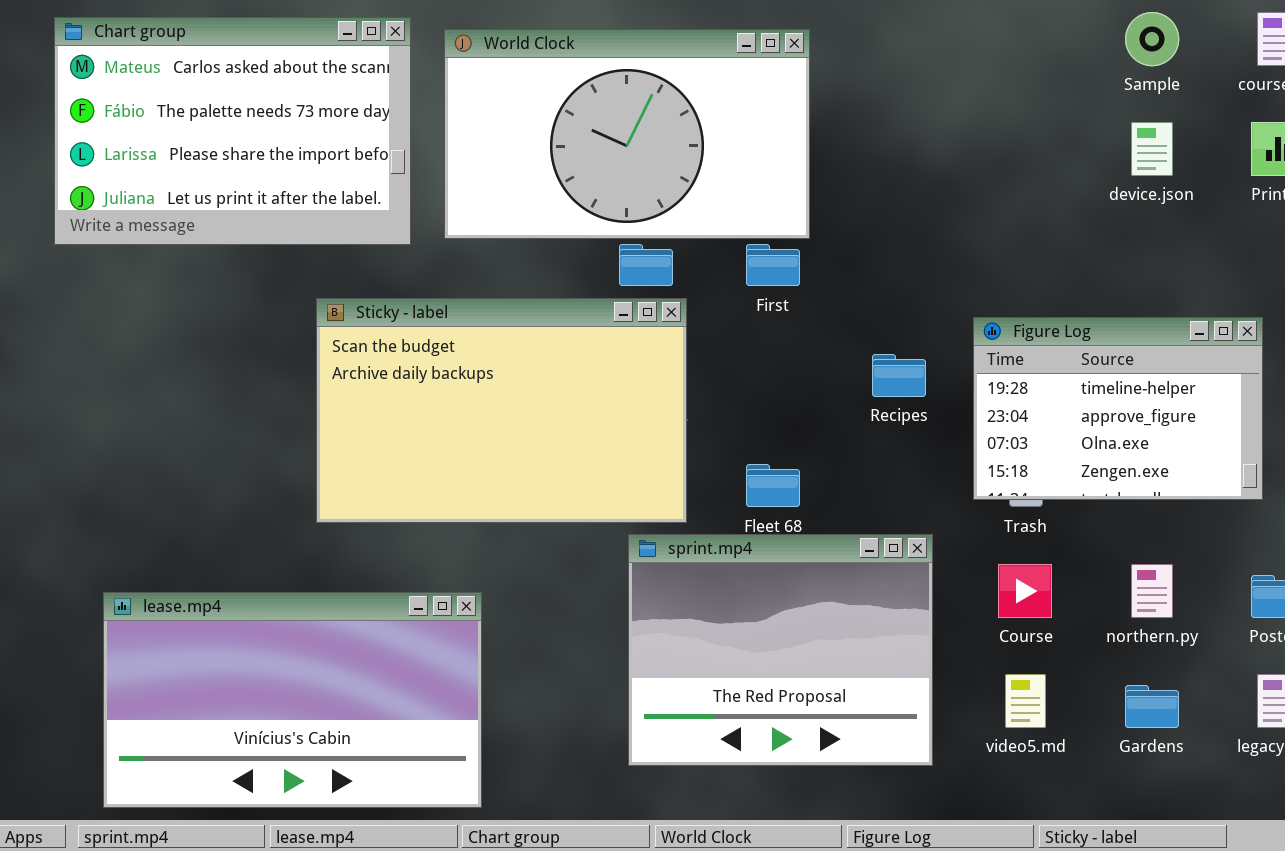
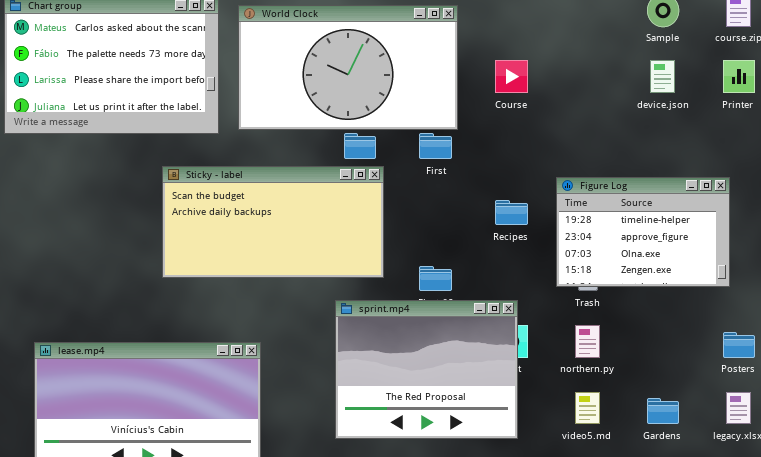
Sticky - label: [316,298,687,523] -> [162,166,384,278], resized
sprint.mp4: [628,534,933,766] -> [335,300,518,439], moved
Course: [998,564,1052,618] -> [495,60,528,93], moved
northern.py: [1131,564,1173,618] -> [575,325,600,358], moved

